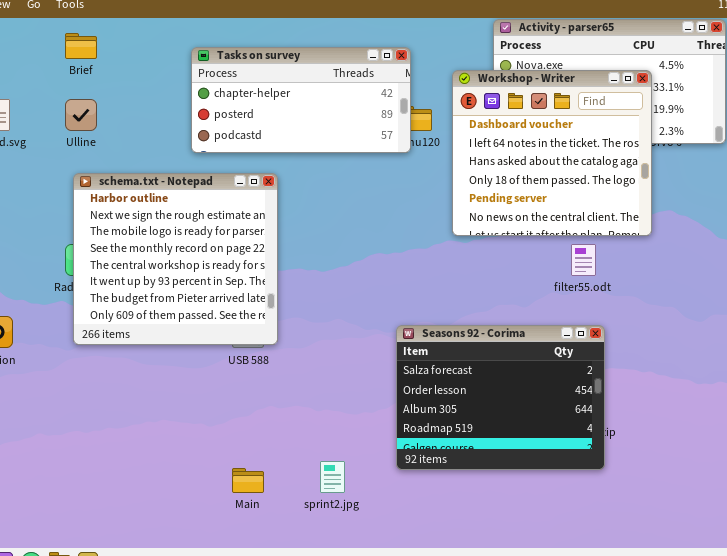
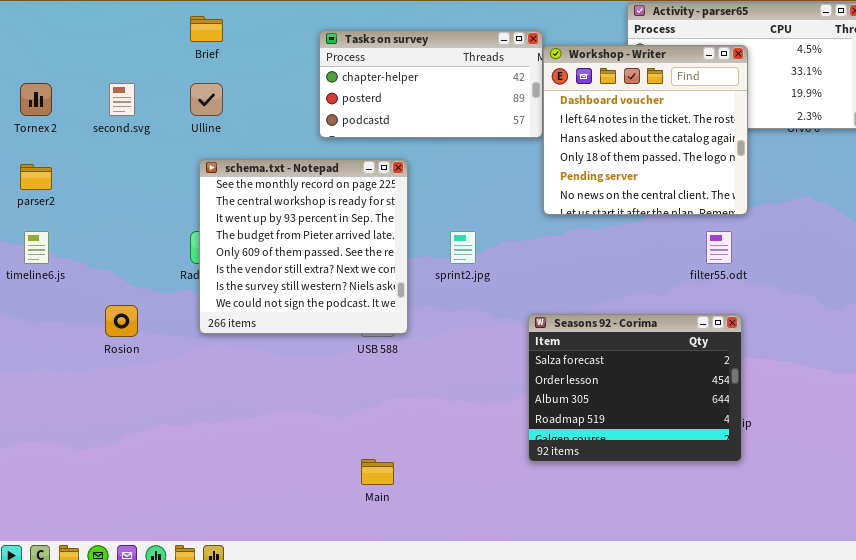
Workshop - Writer: [452,70,652,236] -> [543,45,748,215], moved
schema.txt - Notepad: [73,173,278,345] -> [199,159,408,334], scrolled down 3 rows
sprint2.jpg: [320,461,345,493] -> [450,231,476,264], moved

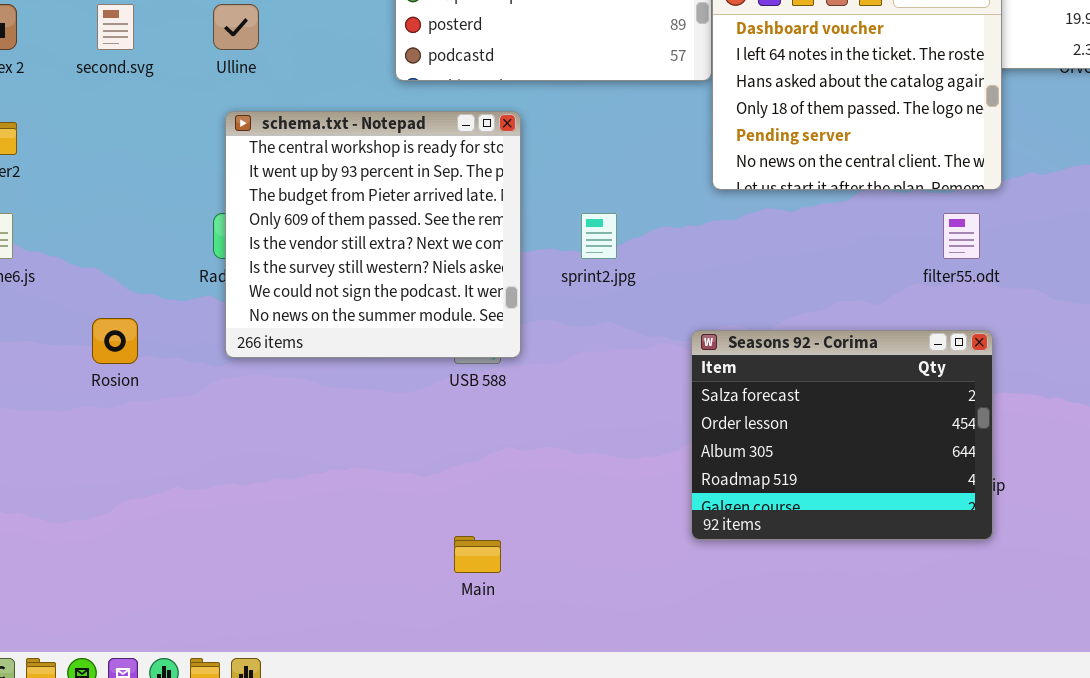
schema.txt - Notepad: [199,159,408,334] -> [225,111,521,358], scrolled down 1 row

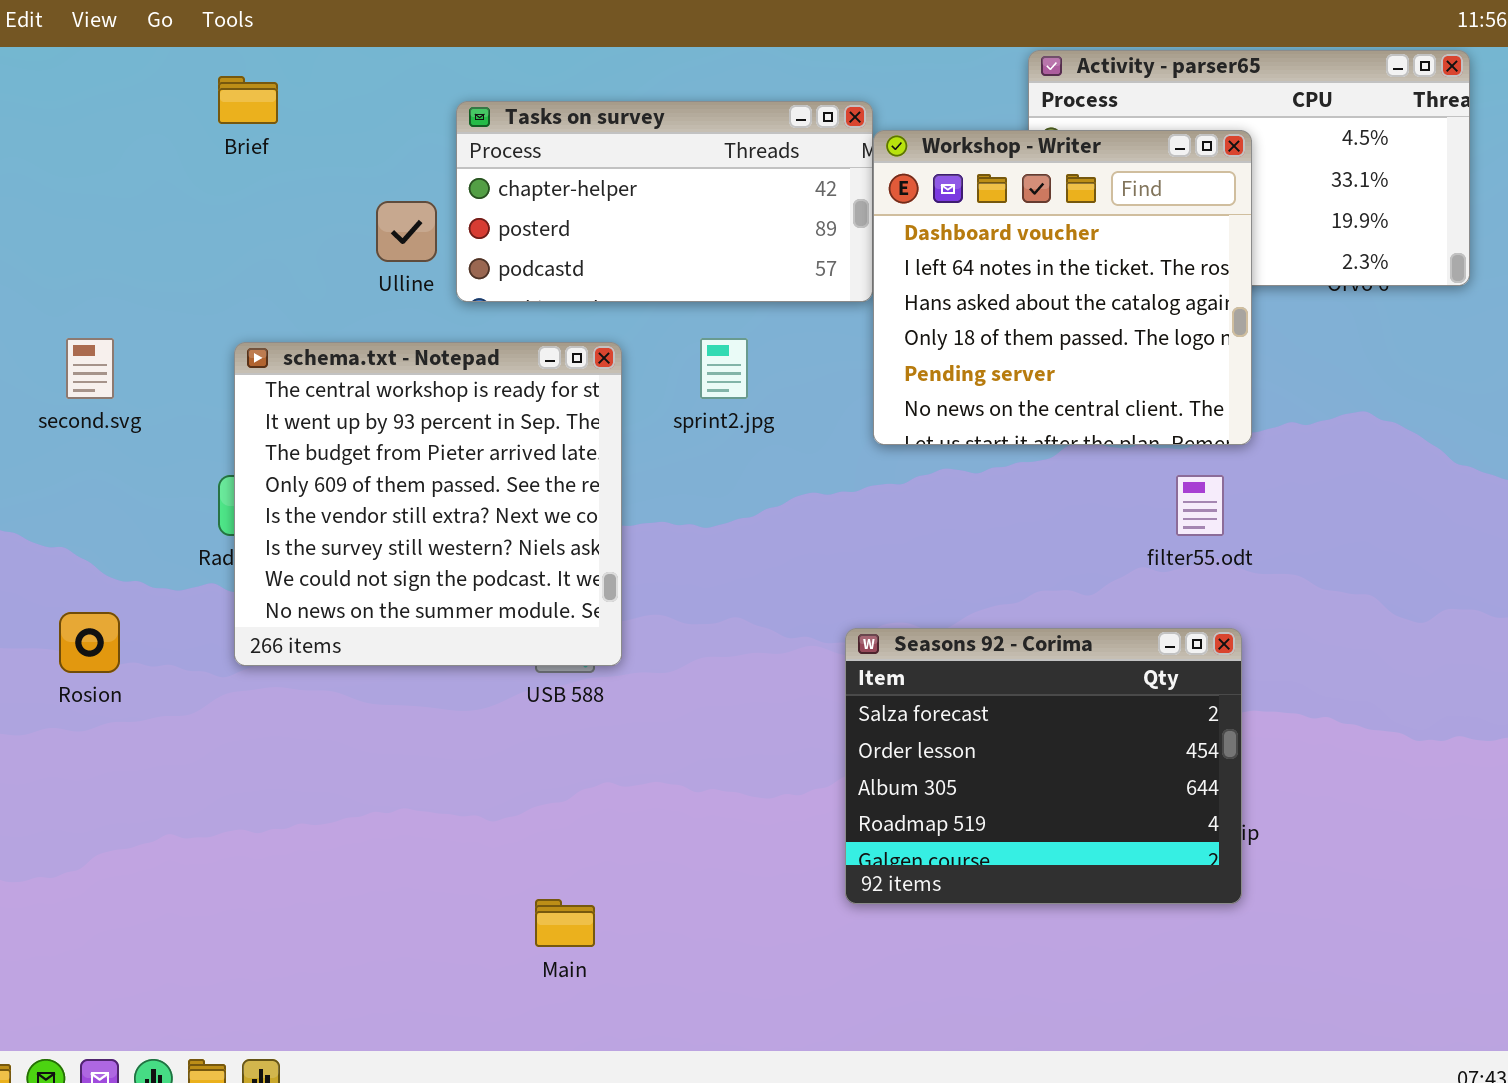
second.svg: [97,4,134,50] -> [66,338,114,399], moved
Ulline: [213,4,259,50] -> [376,201,437,262], moved
sprint2.jpg: [581,213,617,259] -> [700,338,748,399], moved

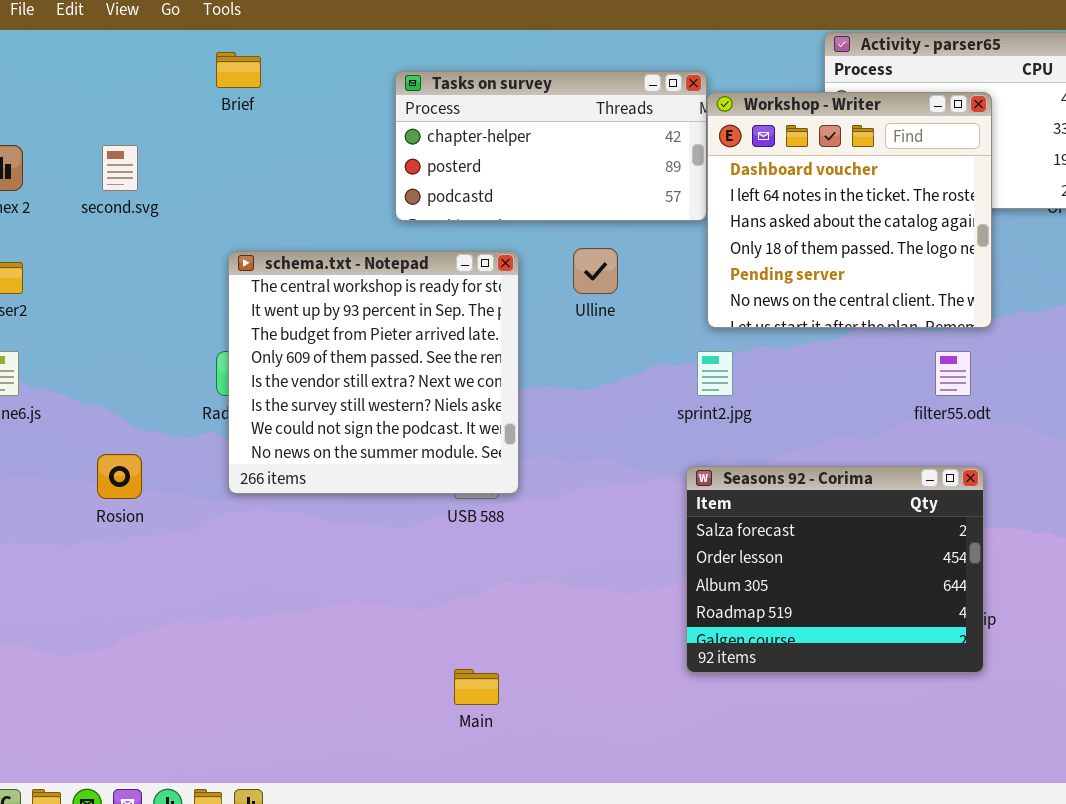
Ulline: [376,201,437,262] -> [573,248,618,294], moved
second.svg: [66,338,114,399] -> [102,145,138,191], moved
sprint2.jpg: [700,338,748,399] -> [697,351,733,396], moved

